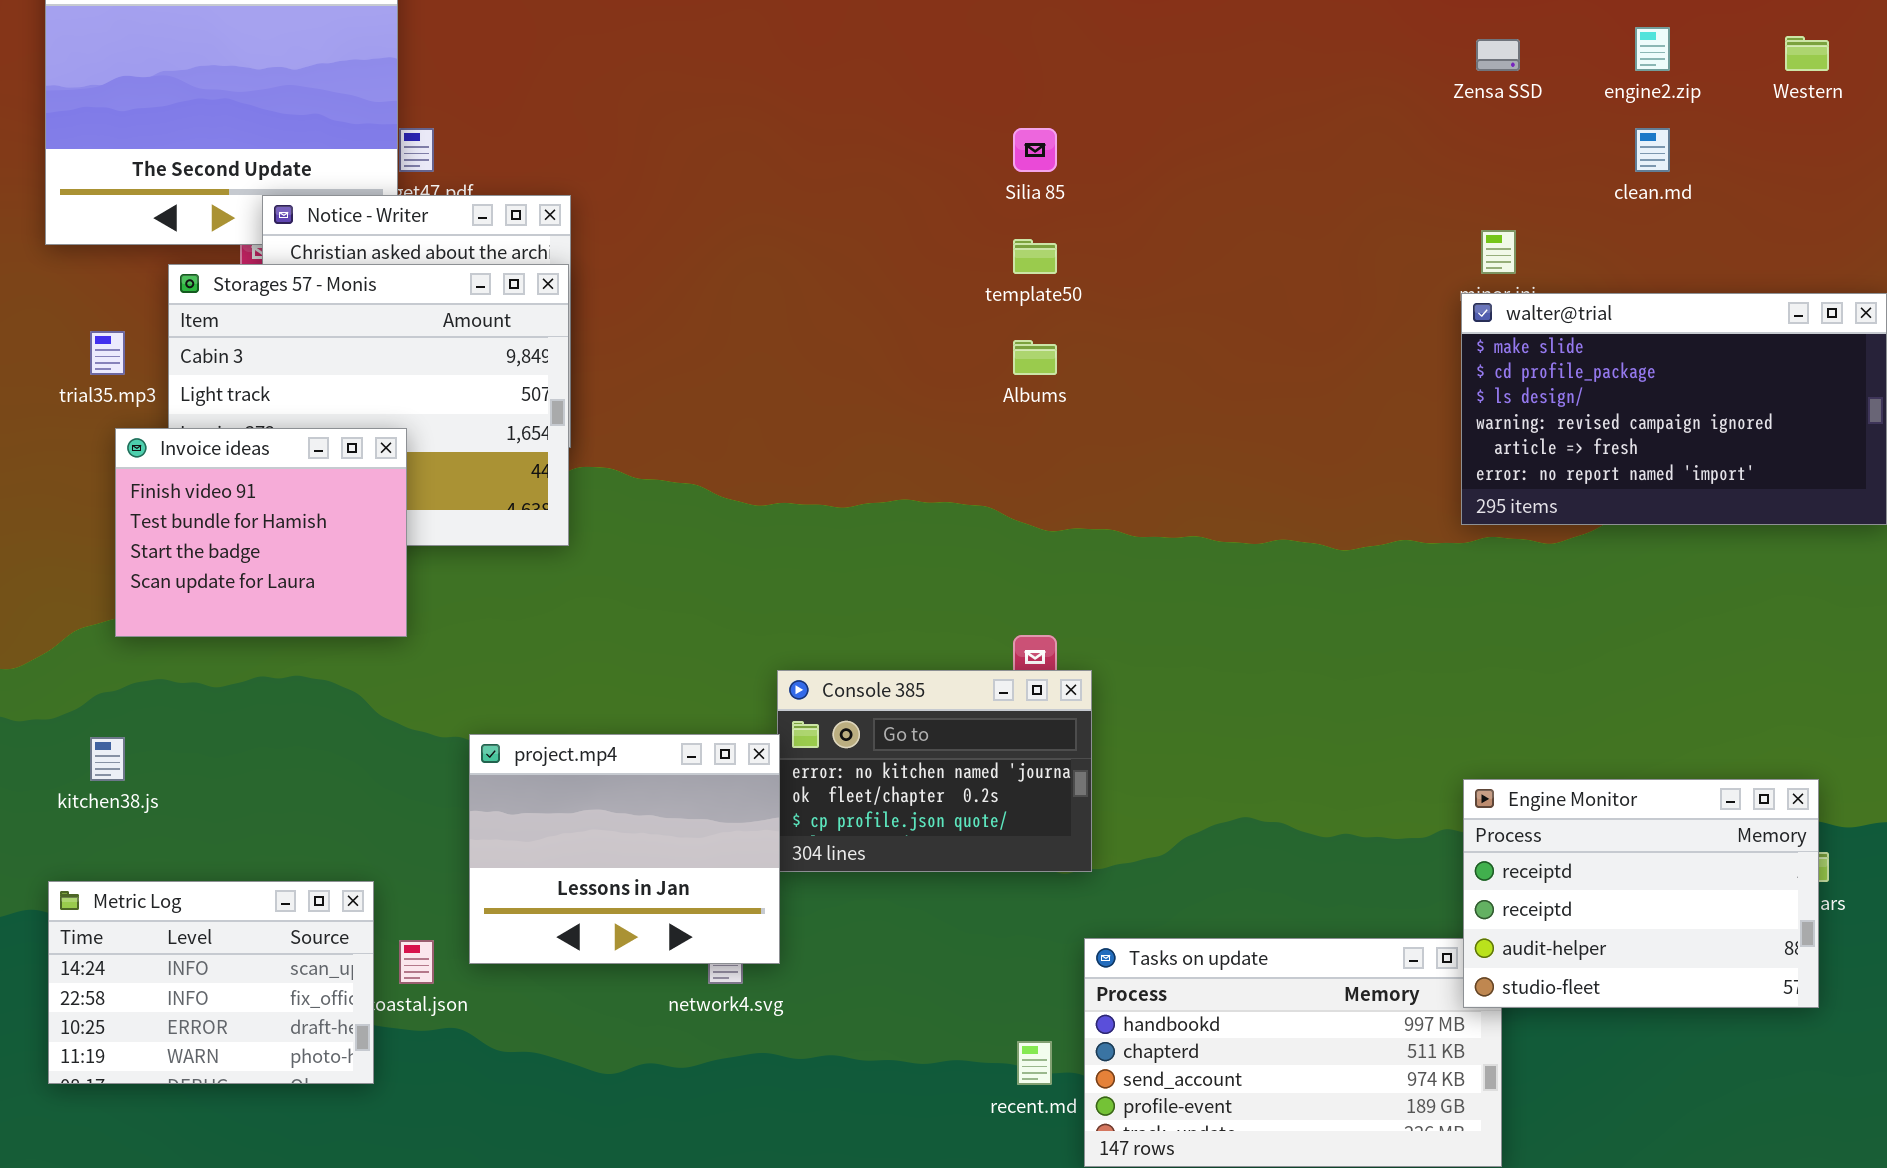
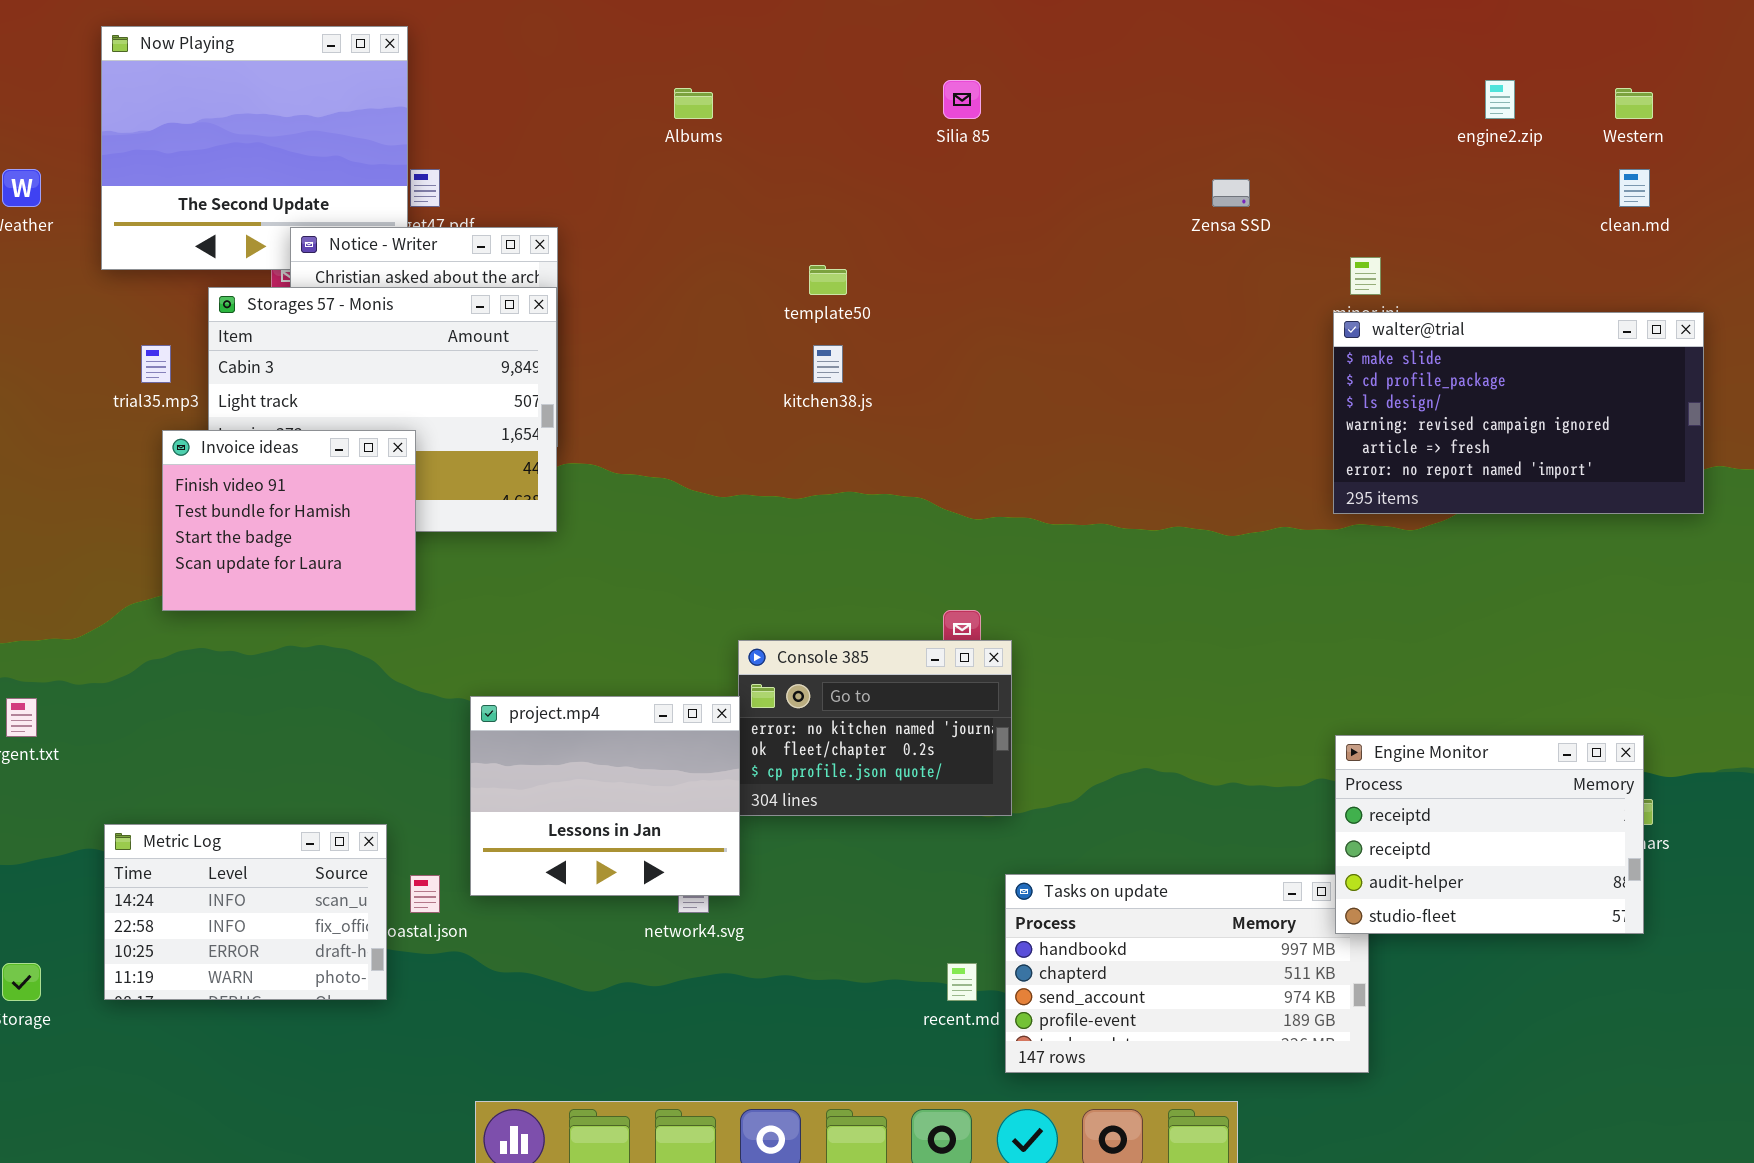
Zensa SSD: [1476,39,1520,71] -> [1212,179,1250,207], moved
Silia 85: [1013,128,1057,172] -> [943,80,981,119], moved
clean.md: [1635,128,1670,172] -> [1619,169,1650,207], moved
template50: [1013,239,1057,274] -> [809,265,847,295], moved
Albums: [1013,340,1057,375] -> [674,88,713,119], moved
kitchen38.js: [90,737,125,781] -> [813,345,843,383], moved

